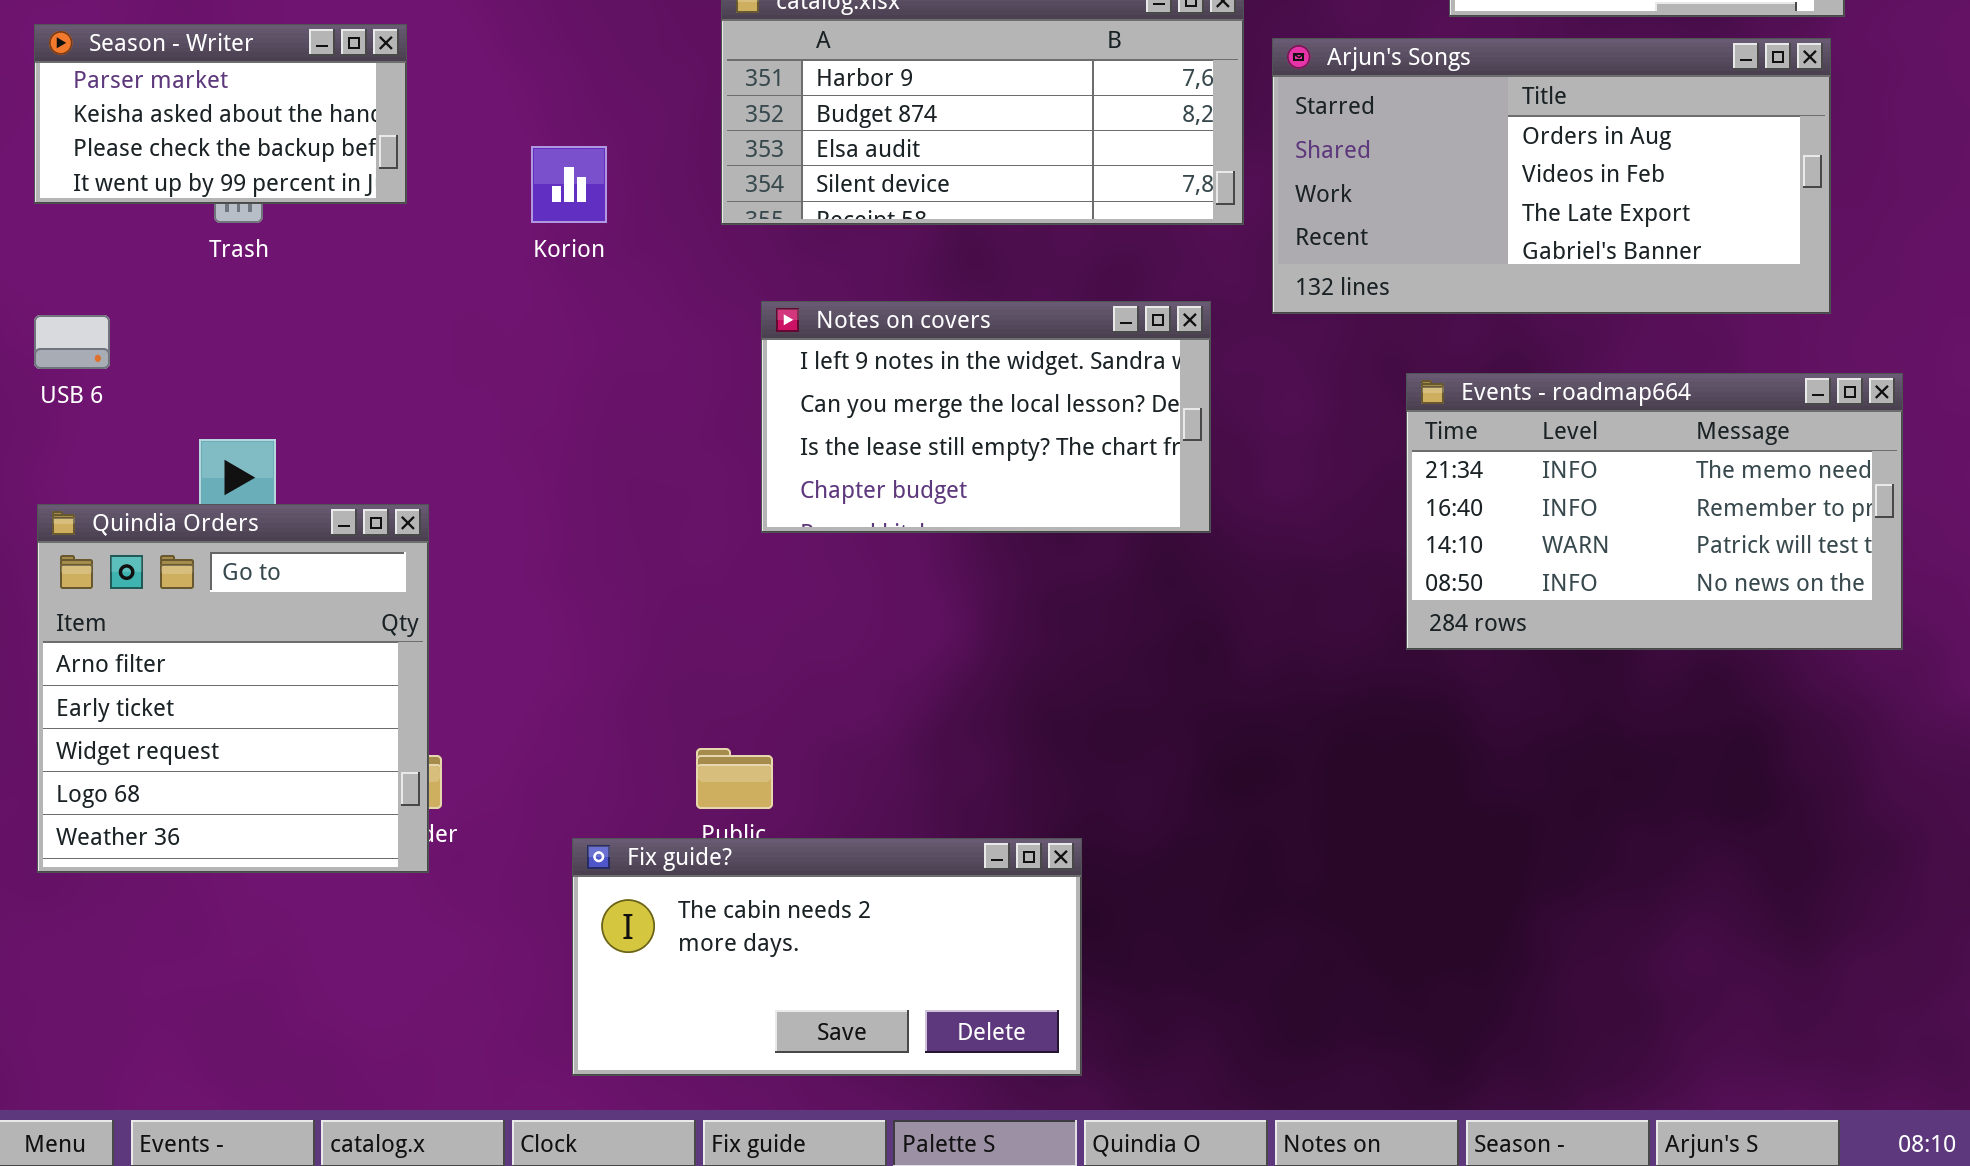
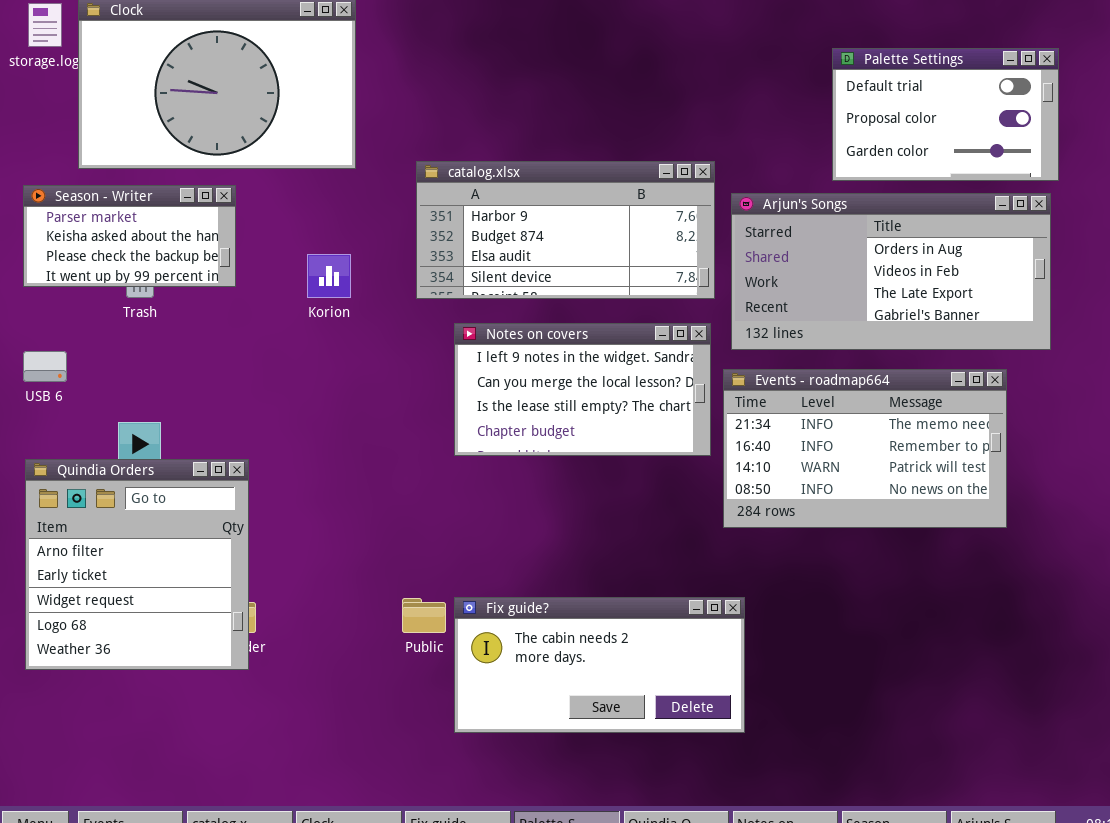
Notes on covers: [761,301,1211,533] -> [454,323,711,456], moved
Events - roadmap664: [1406,373,1903,650] -> [723,369,1007,528], moved
Fix guide?: [572,838,1082,1076] -> [454,597,745,733], moved

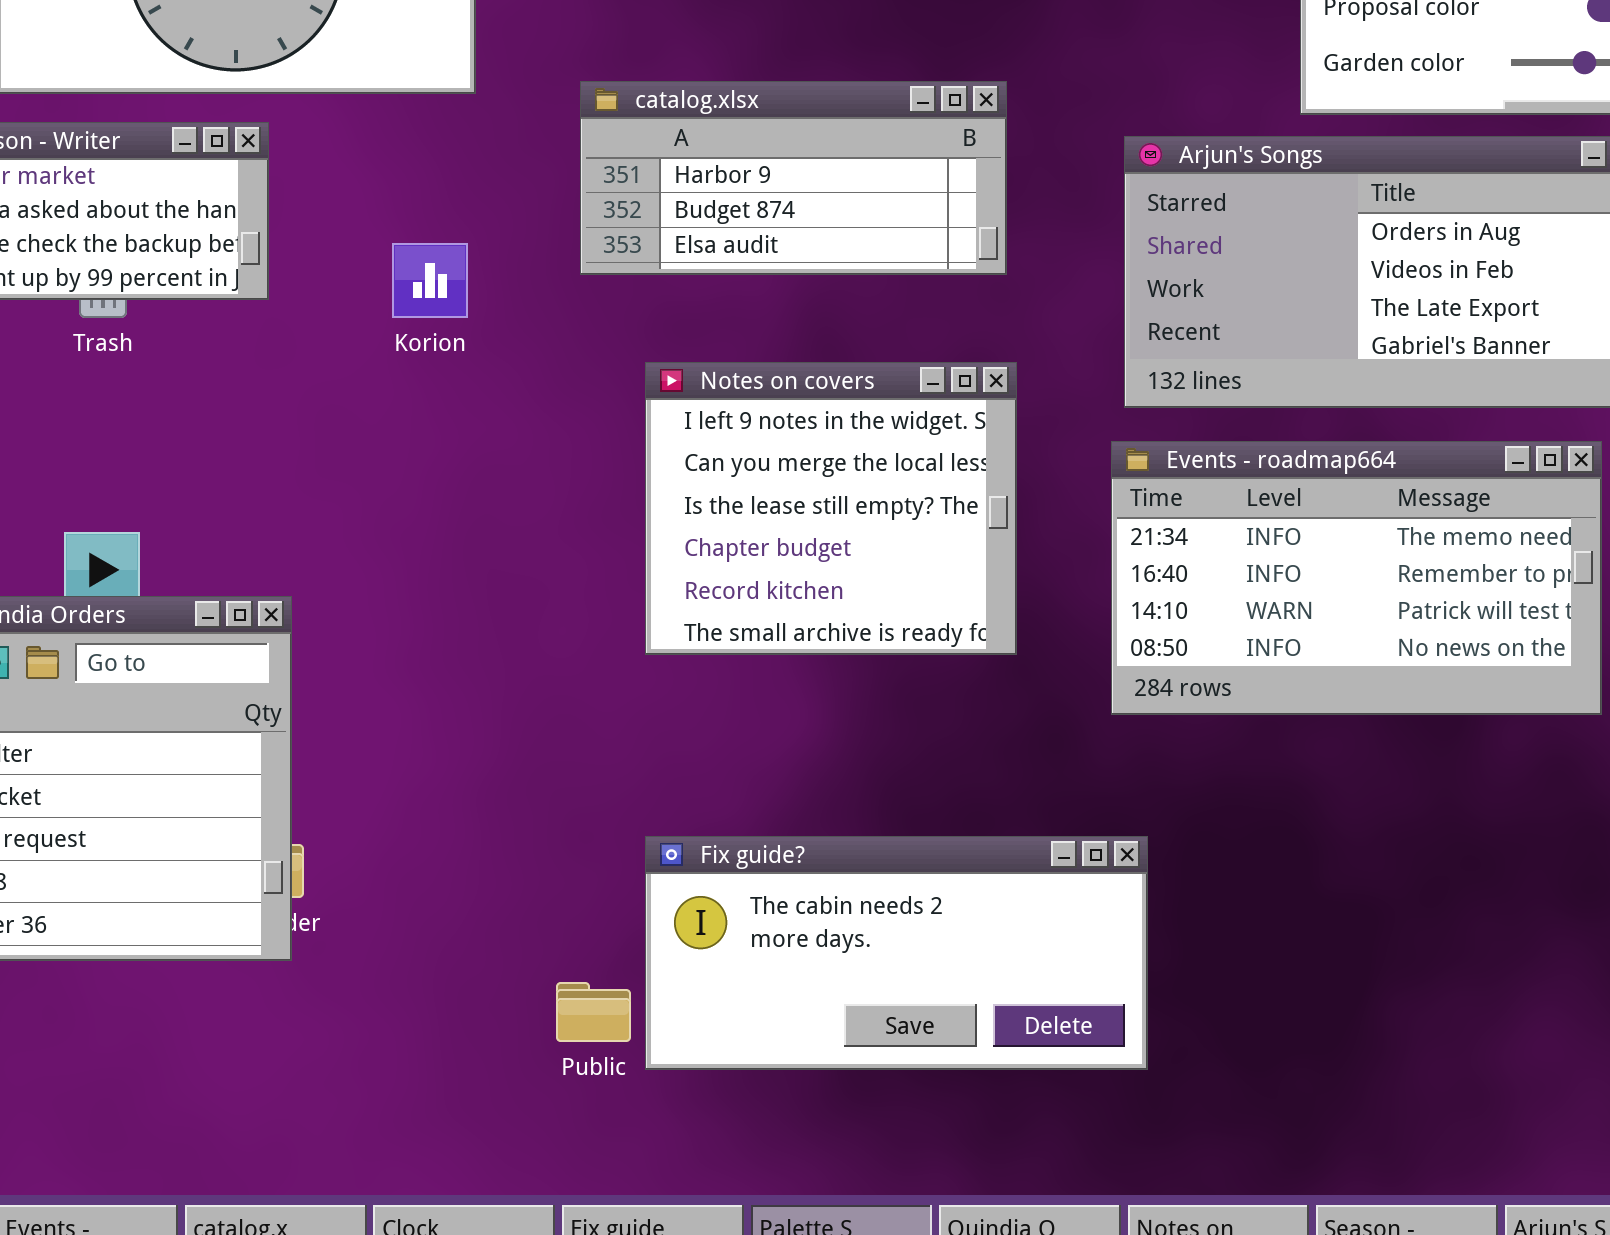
catalog.xlsx: [416,161,715,299] -> [580,81,1007,275], resized
Notes on covers: [454,323,711,456] -> [645,362,1017,655], resized
Public: [402,598,446,633] -> [556,982,631,1042], moved

